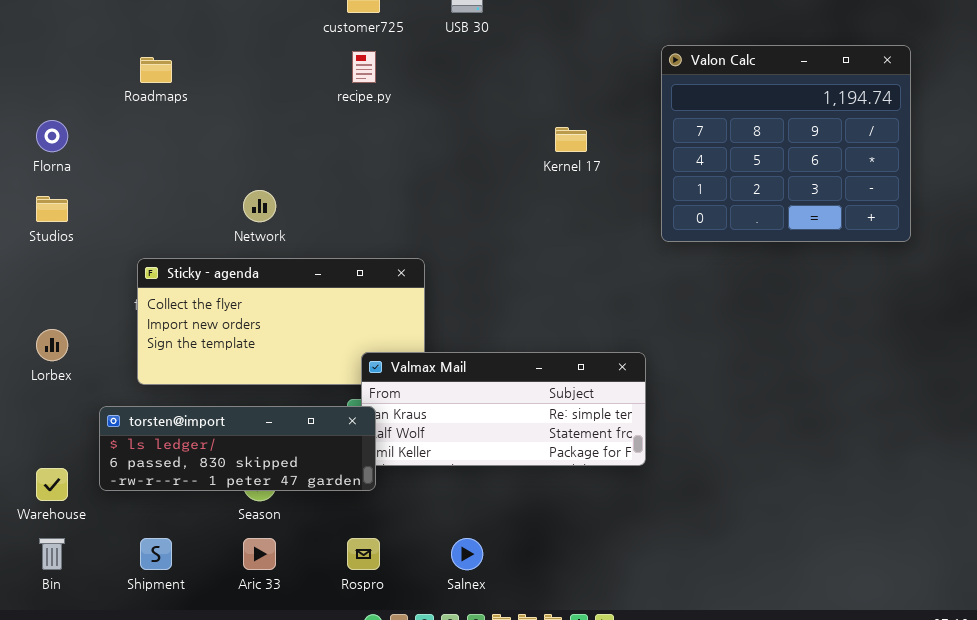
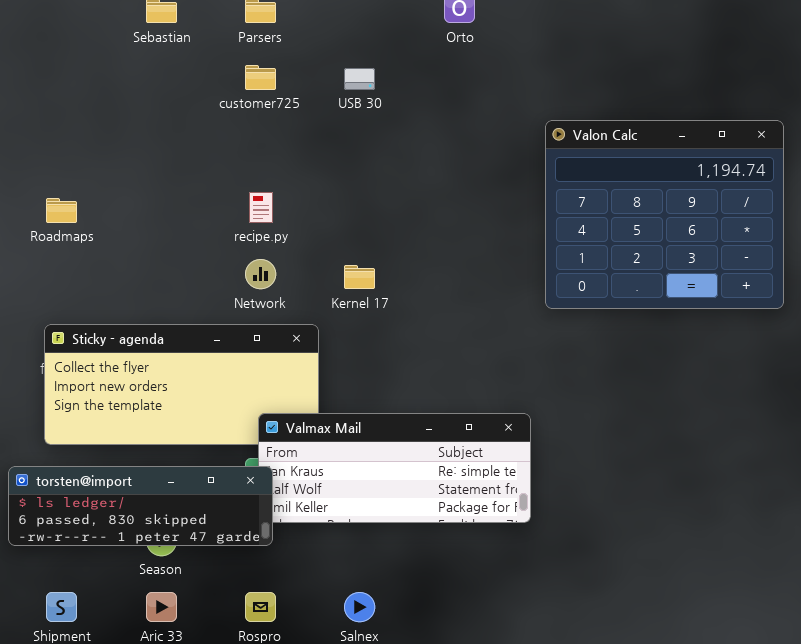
recipe.py: [352,51,376,83] -> [249,192,273,223], moved
Roadmaps: [140,57,172,83] -> [46,198,77,223], moved
Kernel 17: [555,127,587,152] -> [344,265,375,289], moved
Network: [243,190,276,222] -> [245,259,276,289], moved

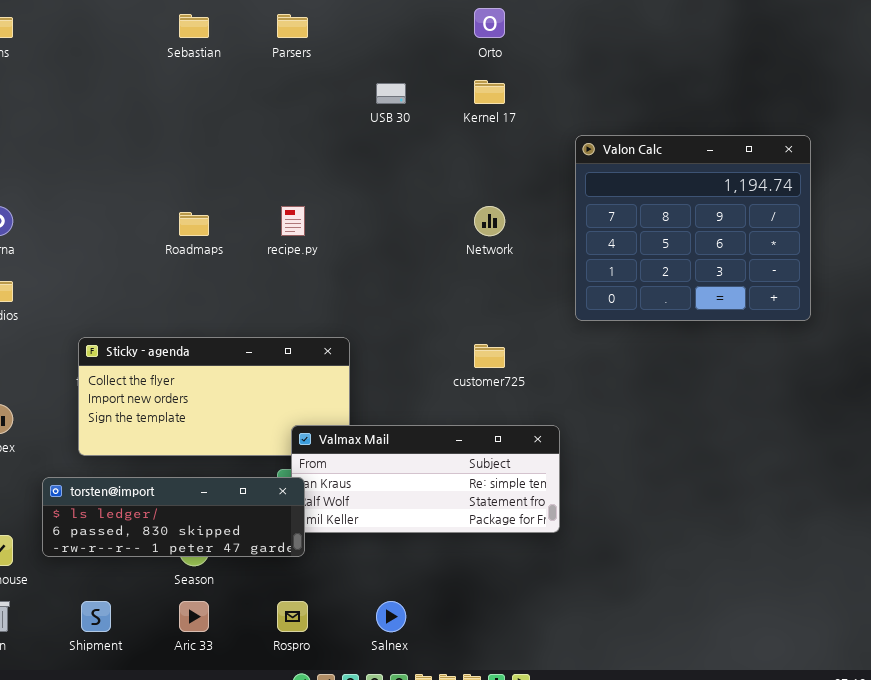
customer725: [245,65,276,90] -> [474,344,505,368], moved
Roadmaps: [46,198,77,223] -> [179,212,209,236], moved
Network: [245,259,276,289] -> [474,206,505,236], moved
Kernel 17: [344,265,375,289] -> [474,80,505,104], moved

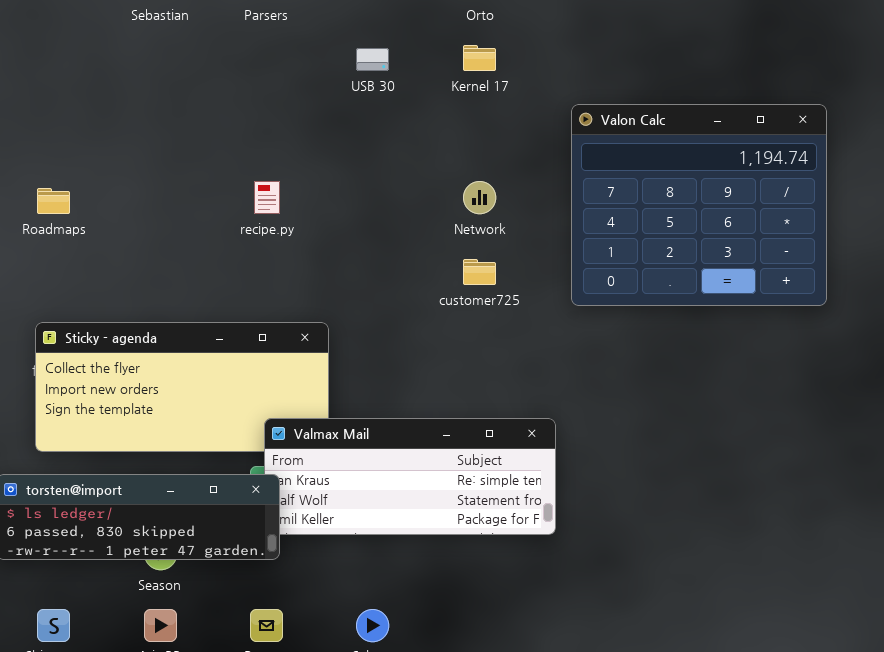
Roadmaps: [179,212,209,236] -> [37,188,70,214], moved
customer725: [474,344,505,368] -> [463,259,496,285], moved

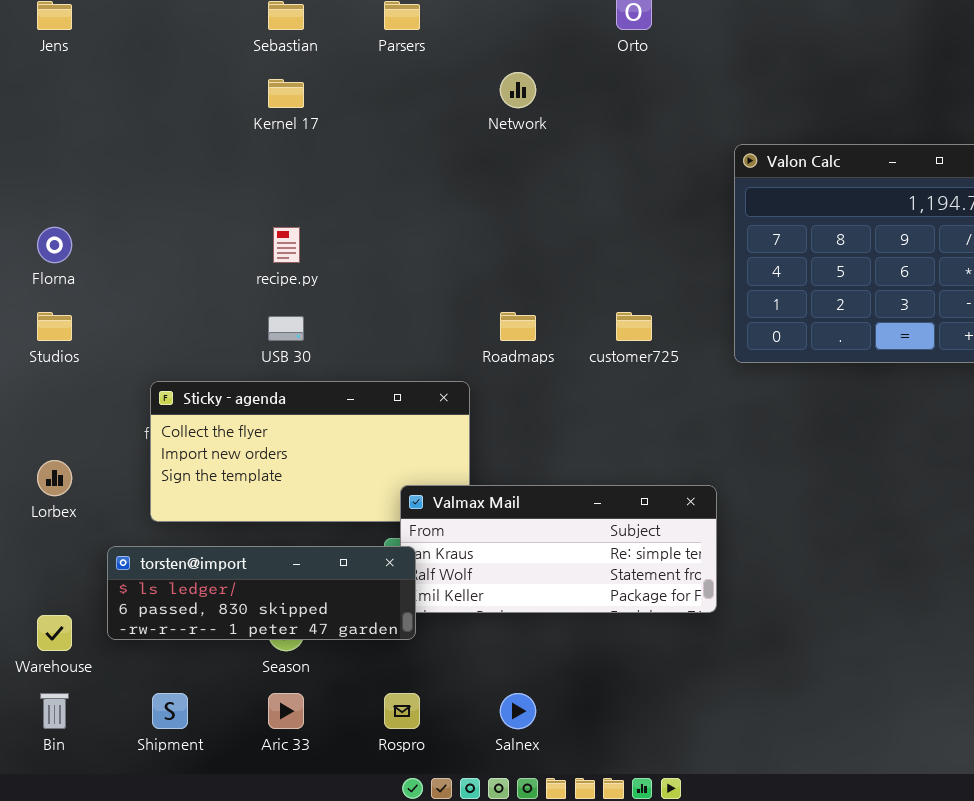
Kernel 17: [463,45,496,71] -> [268,79,304,108], moved
USB 30: [356,48,389,71] -> [268,316,304,341], moved
recipe.py: [254,181,280,214] -> [273,227,300,263], moved
Network: [463,181,496,214] -> [500,72,536,108], moved
Roadmaps: [37,188,70,214] -> [500,312,536,341], moved

